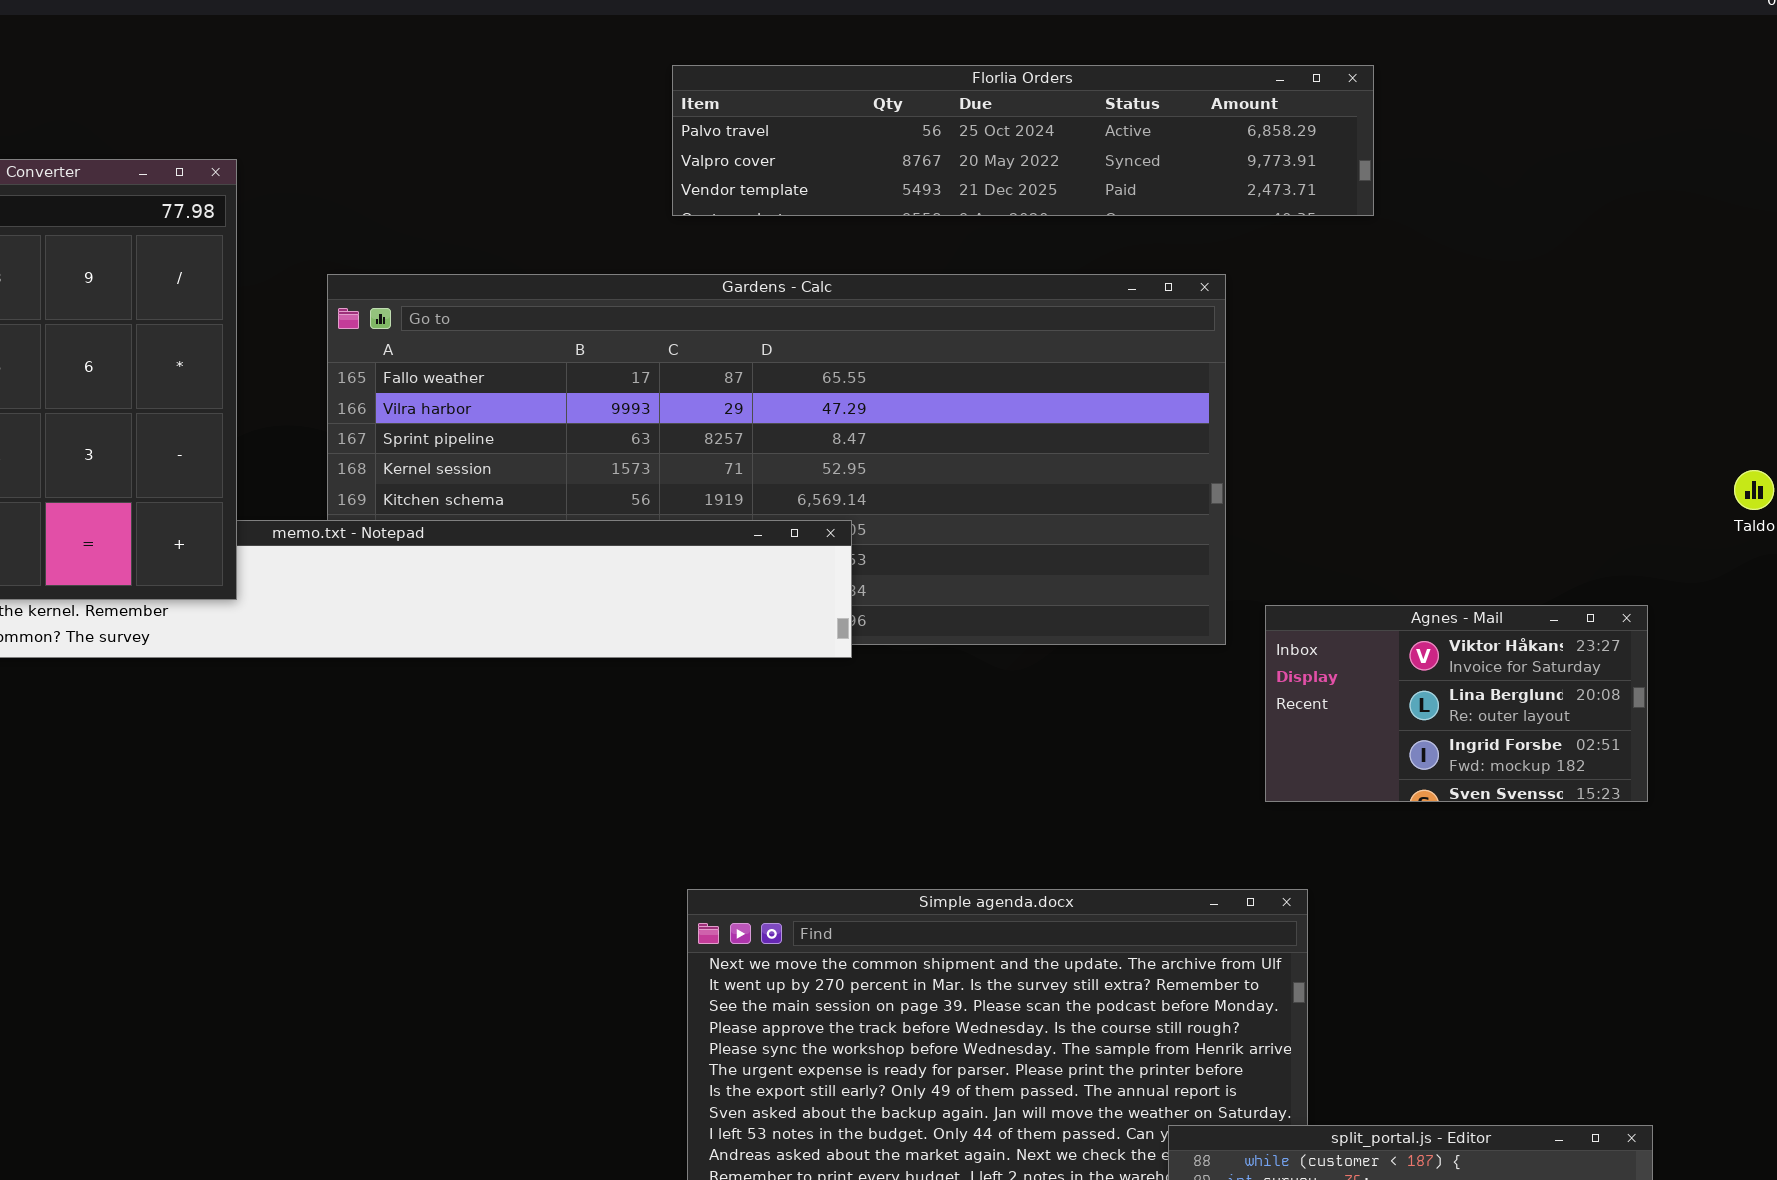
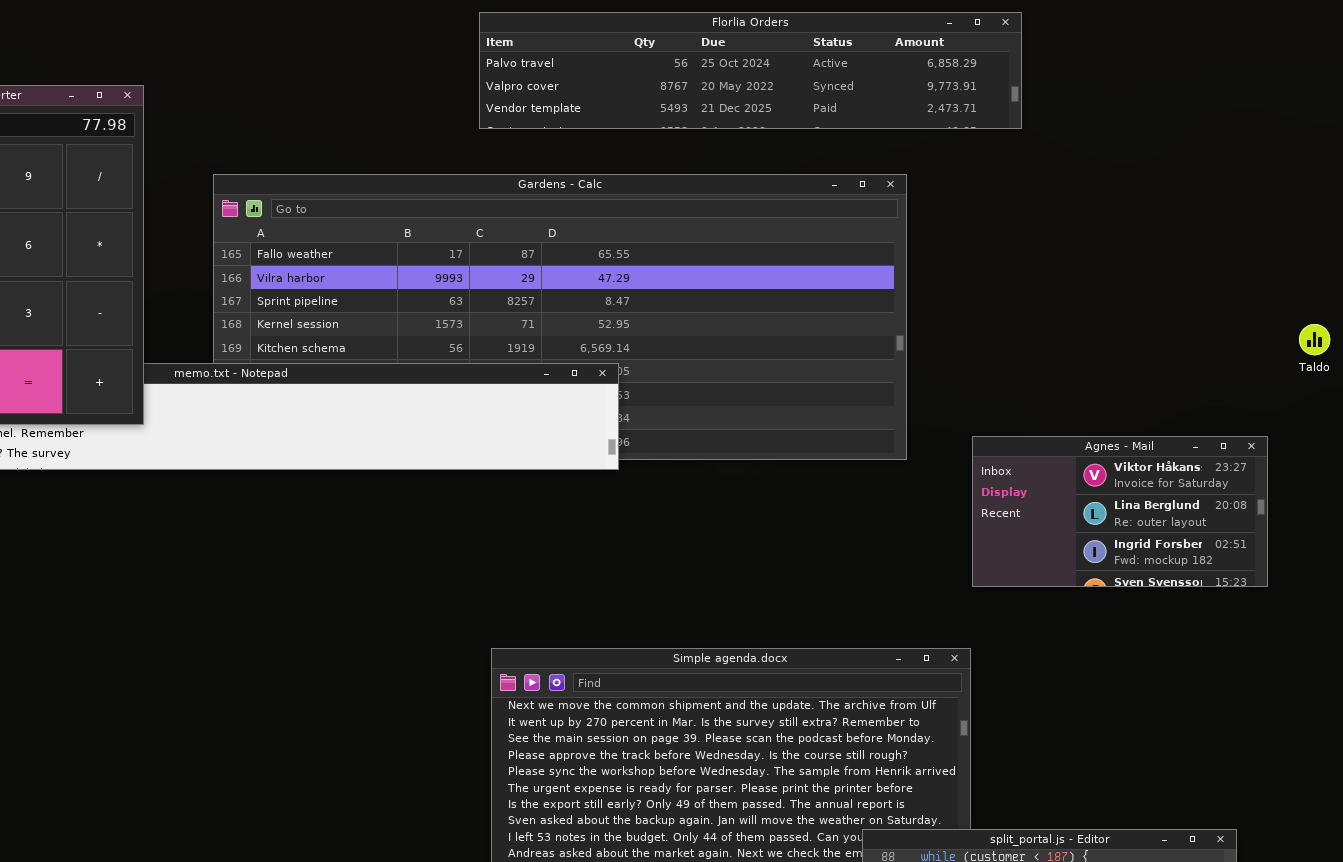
Agnes - Mail: [1265,605,1648,802] -> [972,436,1268,587], moved

